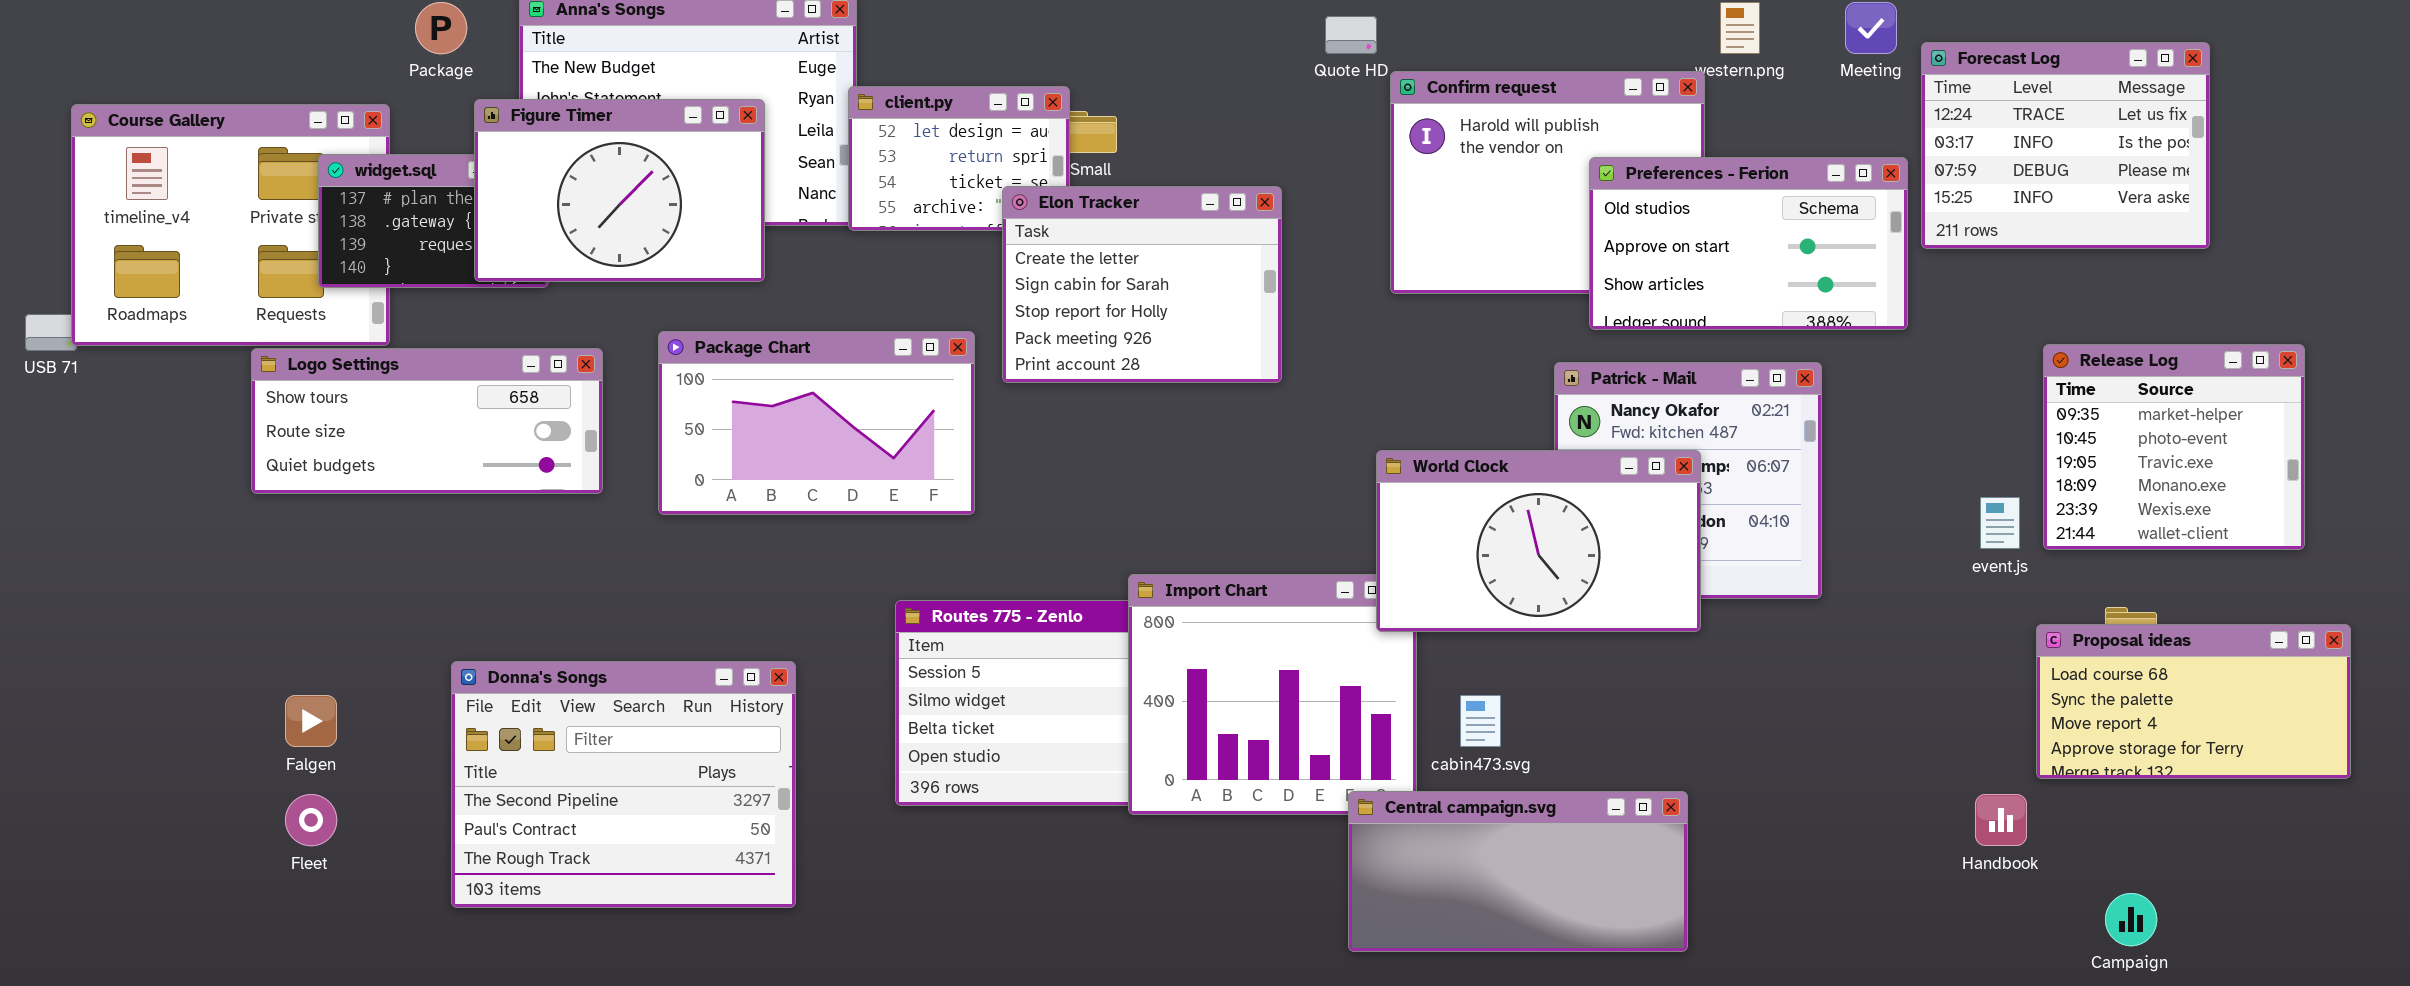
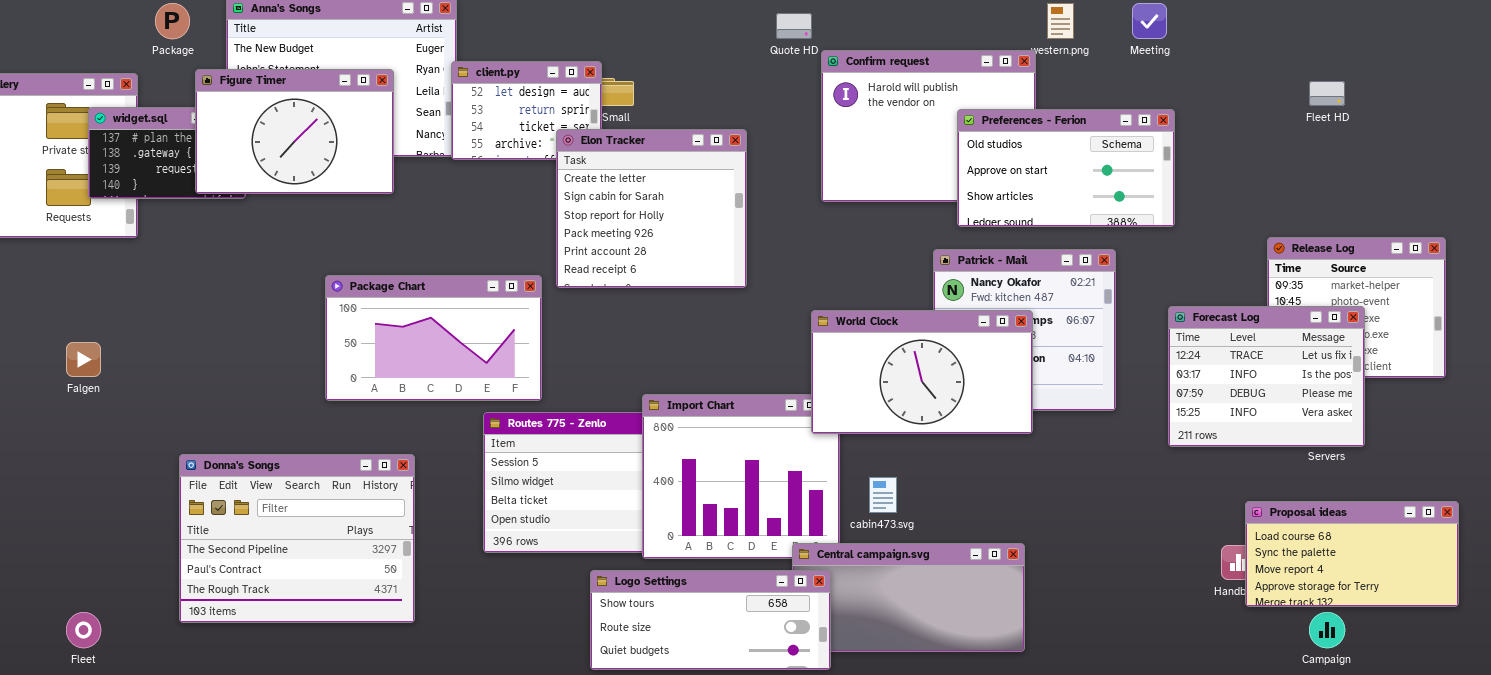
Forecast Log: [1921,42,2210,249] -> [1168,306,1365,447], moved
Elon Tracker: [1002,186,1282,383] -> [556,129,747,288], resized
Package Chart: [658,331,975,515] -> [325,275,542,401], moved
Logo Settings: [251,348,603,494] -> [590,570,831,670], moved
Proposal ideas: [2036,624,2351,779] -> [1245,501,1459,607], moved
Falgen: [285,695,337,747] -> [66,342,101,377], moved
Fleet: [285,794,337,846] -> [66,612,101,648], moved

